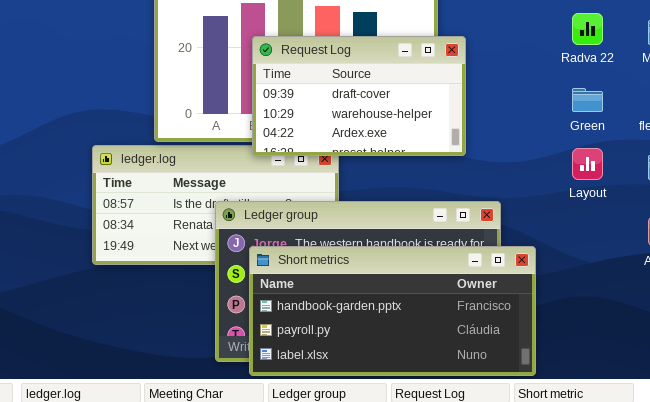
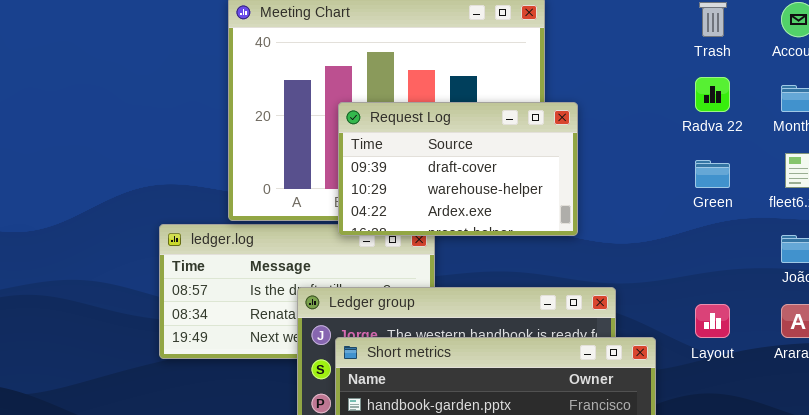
Layout: [572,148,603,180] -> [695,304,730,338], moved

